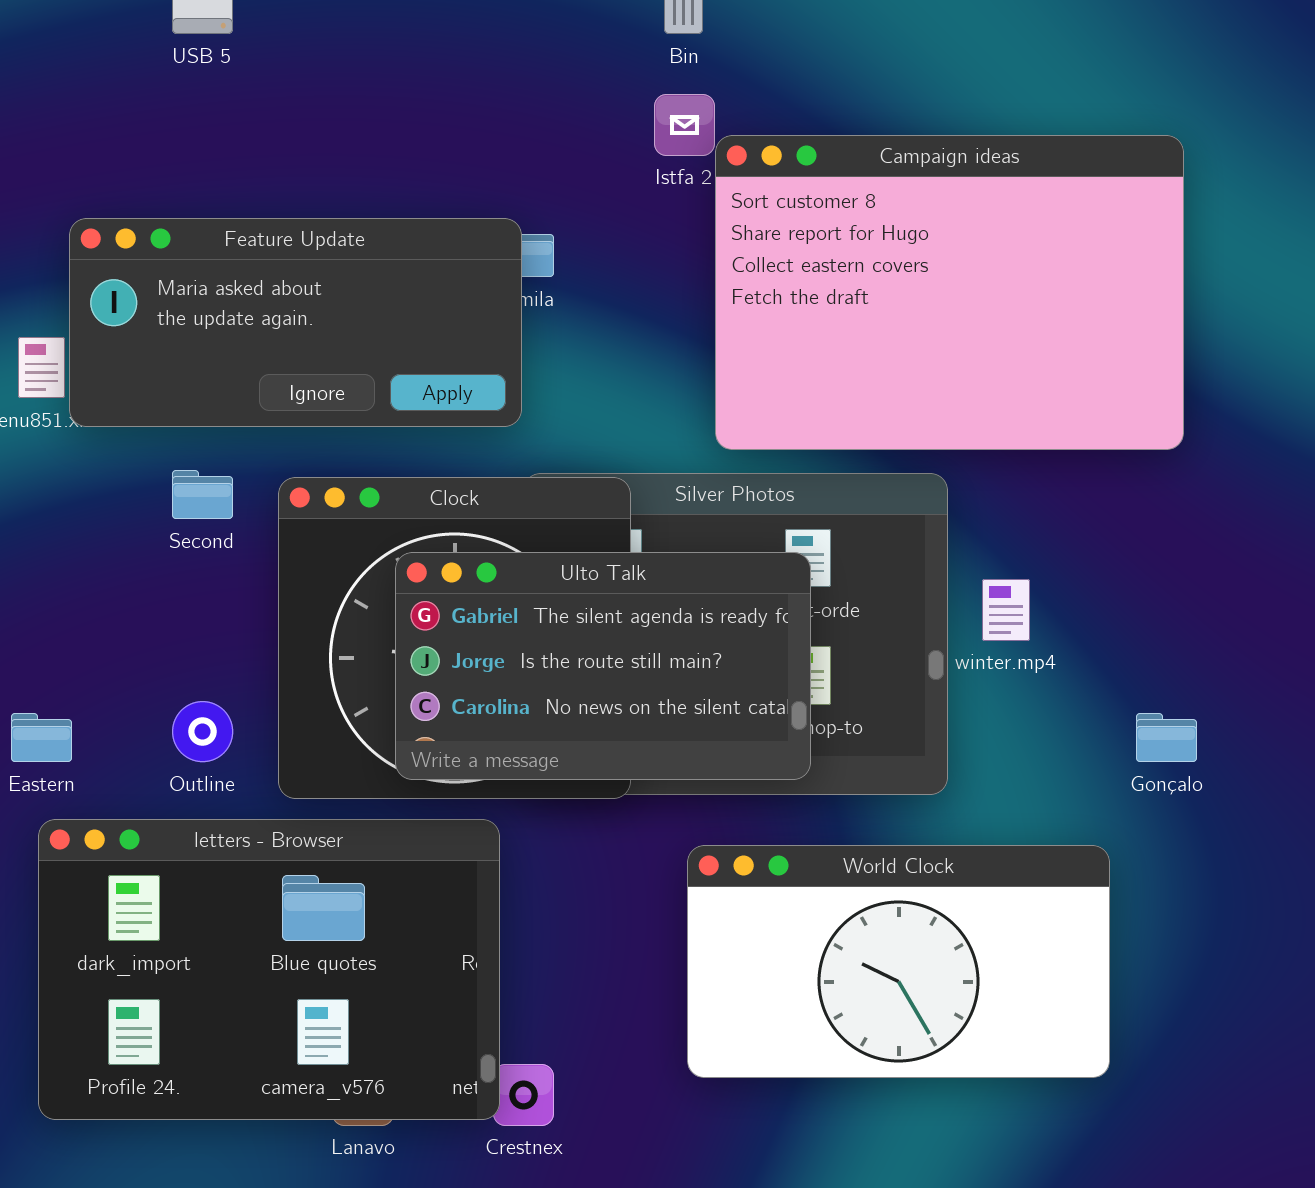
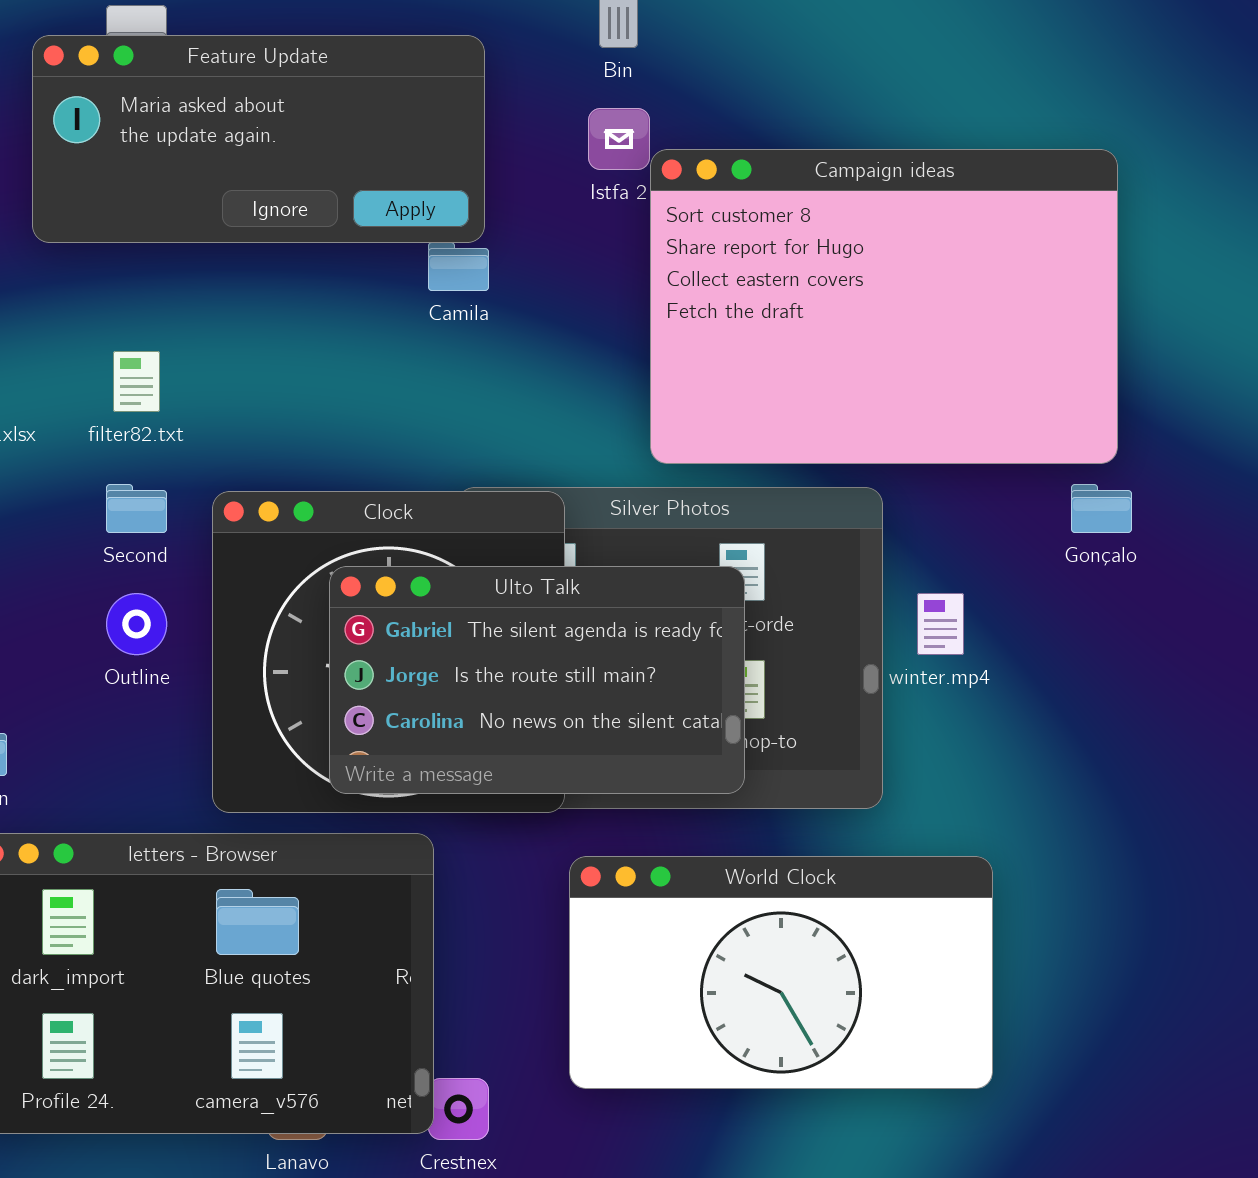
Feature Update: [69,218,522,427] -> [32,35,485,243], moved
Outline: [172,701,233,762] -> [106,593,167,655], moved
Gonçalo: [1136,713,1197,762] -> [1071,484,1132,533], moved
World Clock: [687,845,1110,1078] -> [569,856,993,1089], moved

